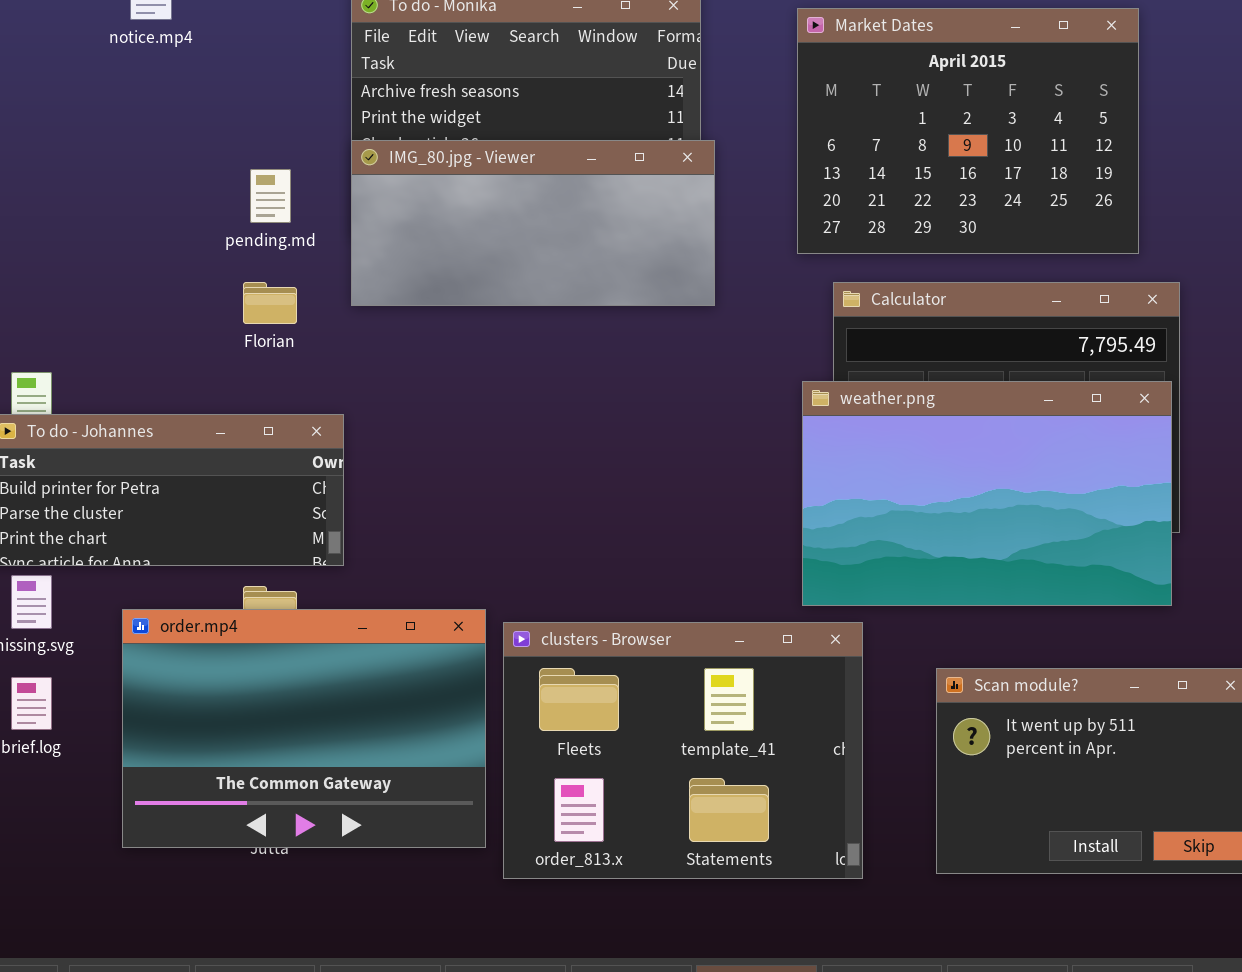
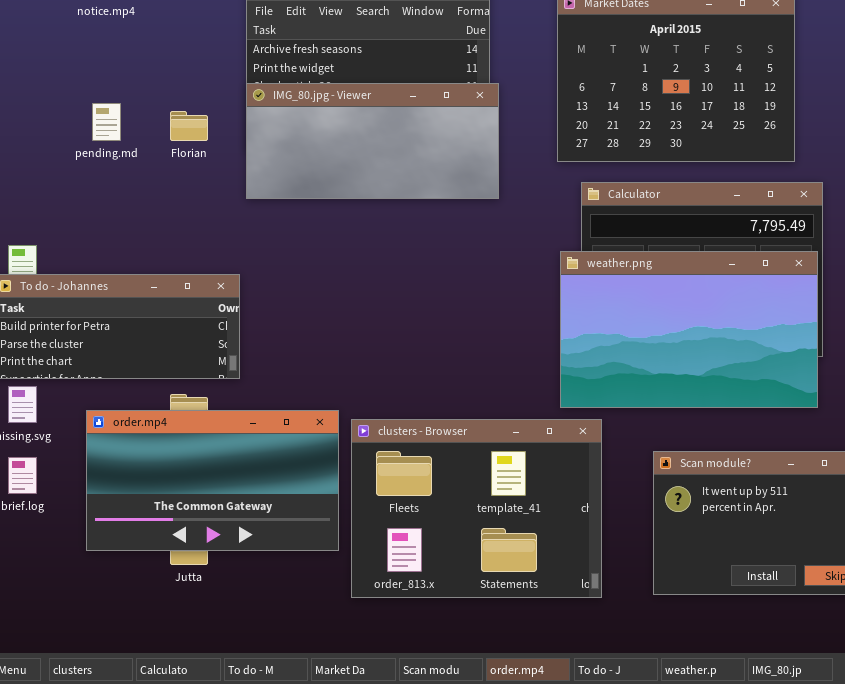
pending.md: [250,169,291,223] -> [92,103,121,141], moved
Florian: [243,282,297,324] -> [170,111,208,141], moved
order.mp4: [122,609,486,848] -> [86,410,339,551], resized

